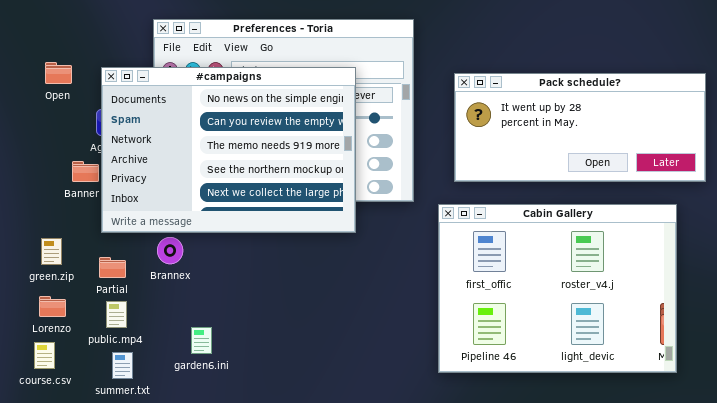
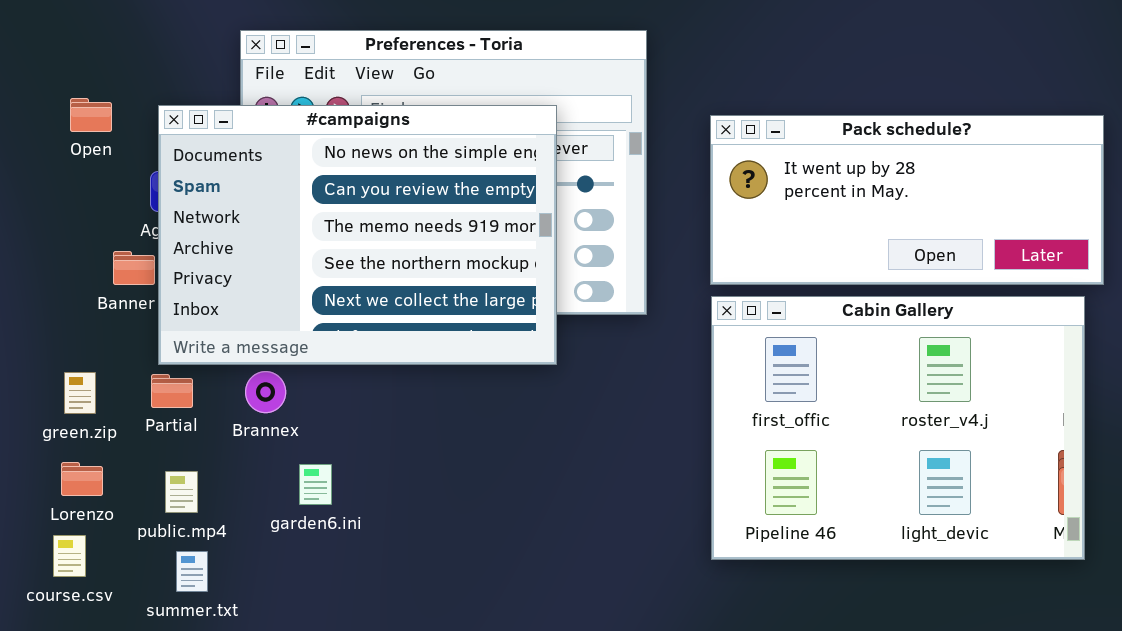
Cabin Gallery: [438,204,677,373] -> [711,296,1085,560], moved
Partial: [99,257,126,278] -> [151,374,193,408], moved
garden6.ini: [191,327,212,354] -> [299,464,332,505], moved

